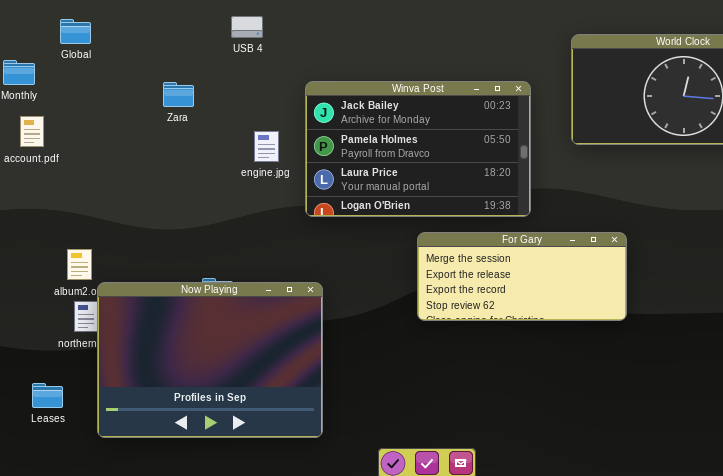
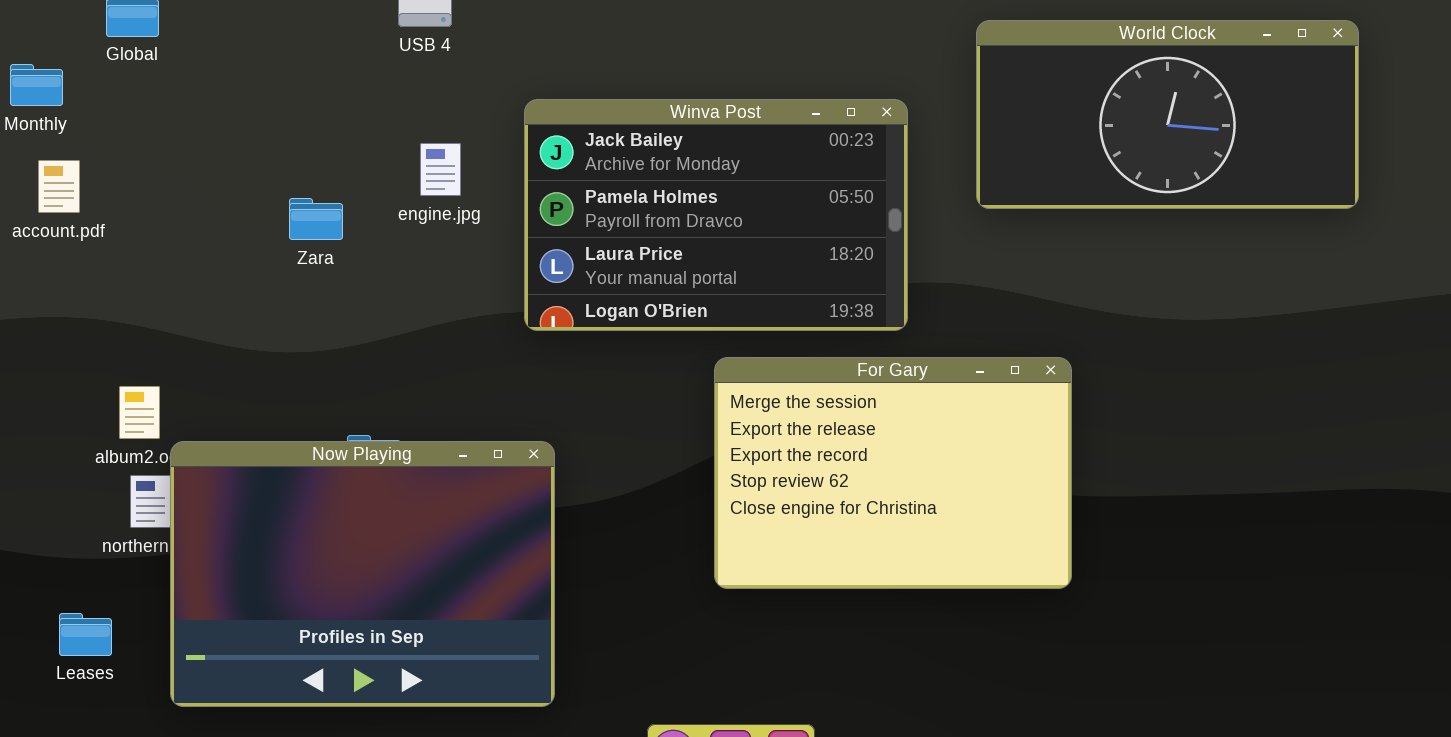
Zara: [163,82,194,107] -> [289,198,343,240], moved
engine.jpg: [254,131,279,162] -> [420,143,461,196], moved
For Gary: [417,232,627,321] -> [714,357,1072,589], resized

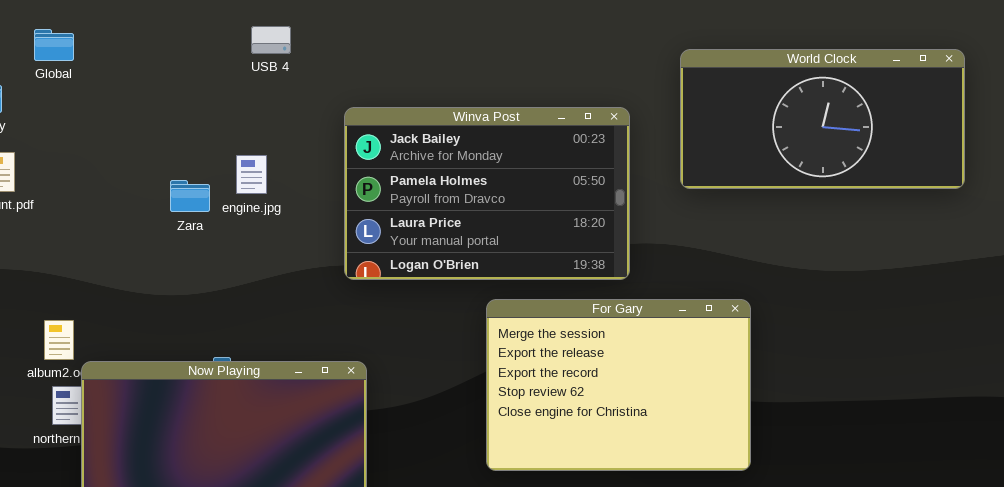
engine.jpg: [420,143,461,196] -> [236,155,267,194], moved

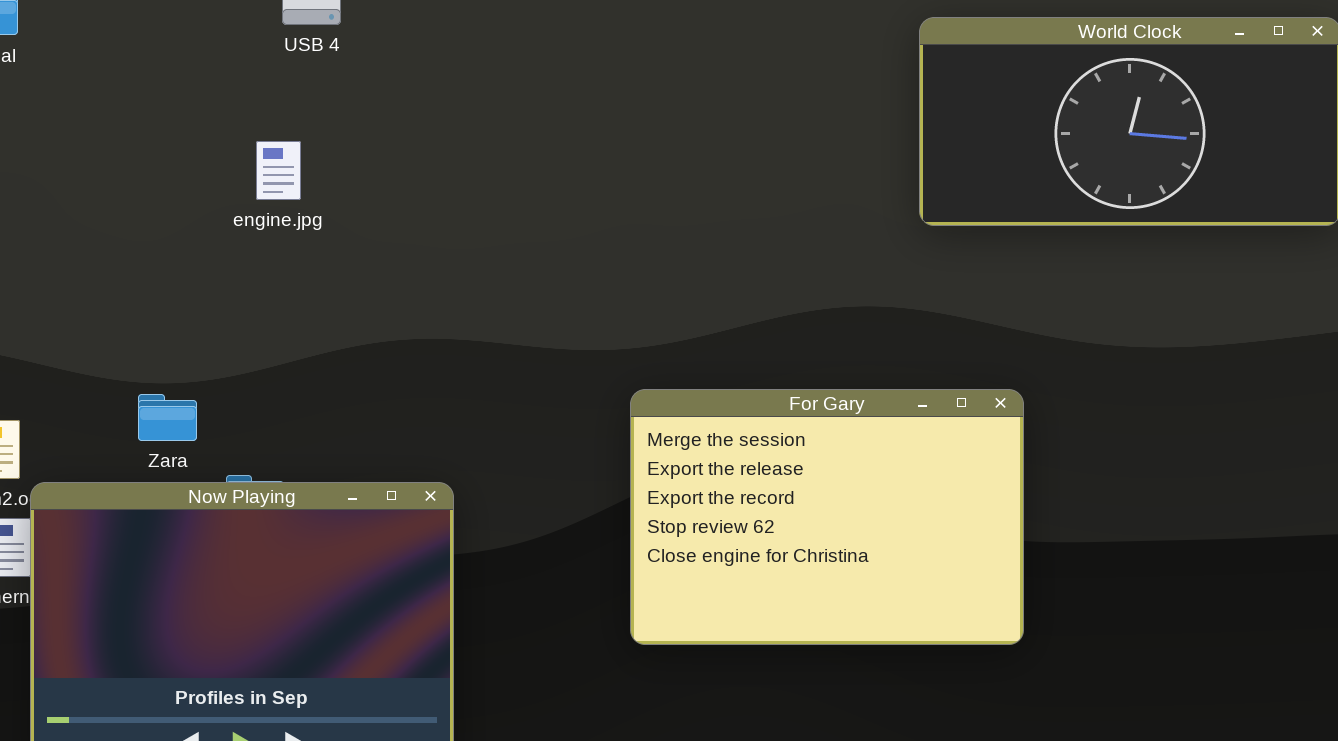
Winva Post: [344,107,630,280] -> none, closed
engine.jpg: [236,155,267,194] -> [256,141,301,200], moved
Zara: [170,180,210,212] -> [138,394,197,441], moved

